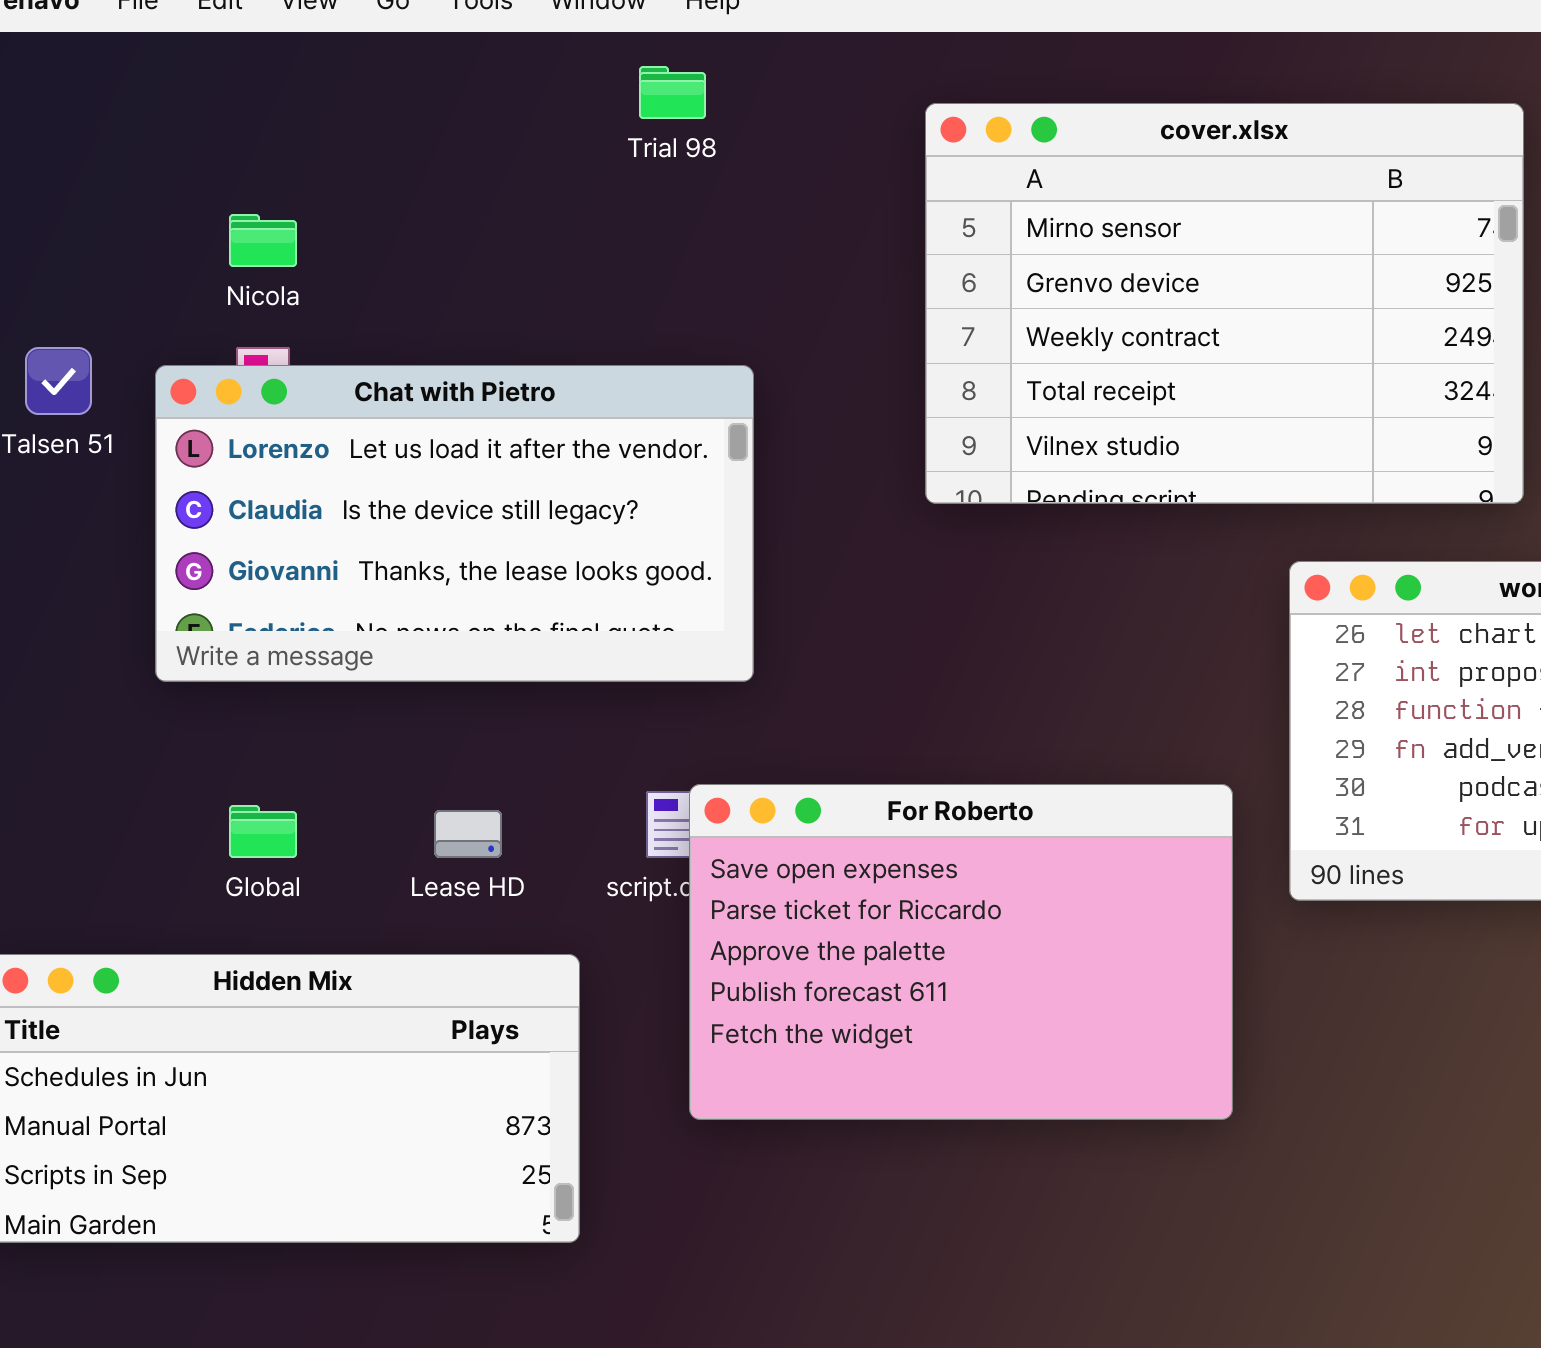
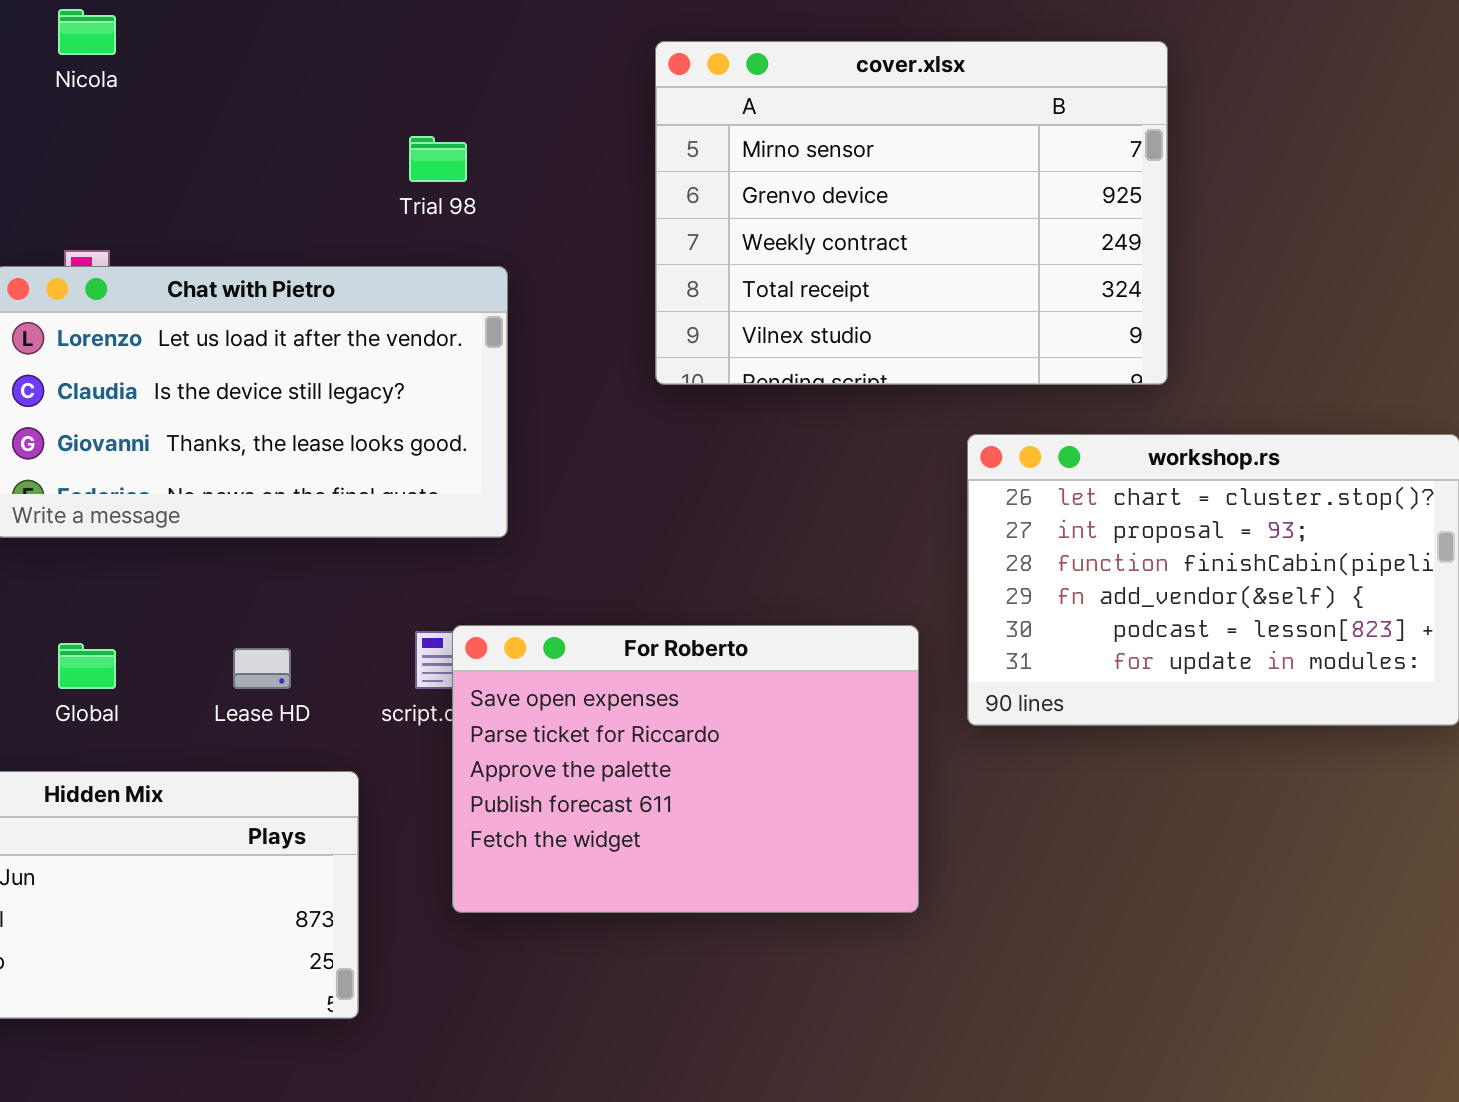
Trial 98: [639,66,706,119] -> [409,136,467,182], moved
Nicola: [229,214,297,267] -> [58,9,116,55], moved

